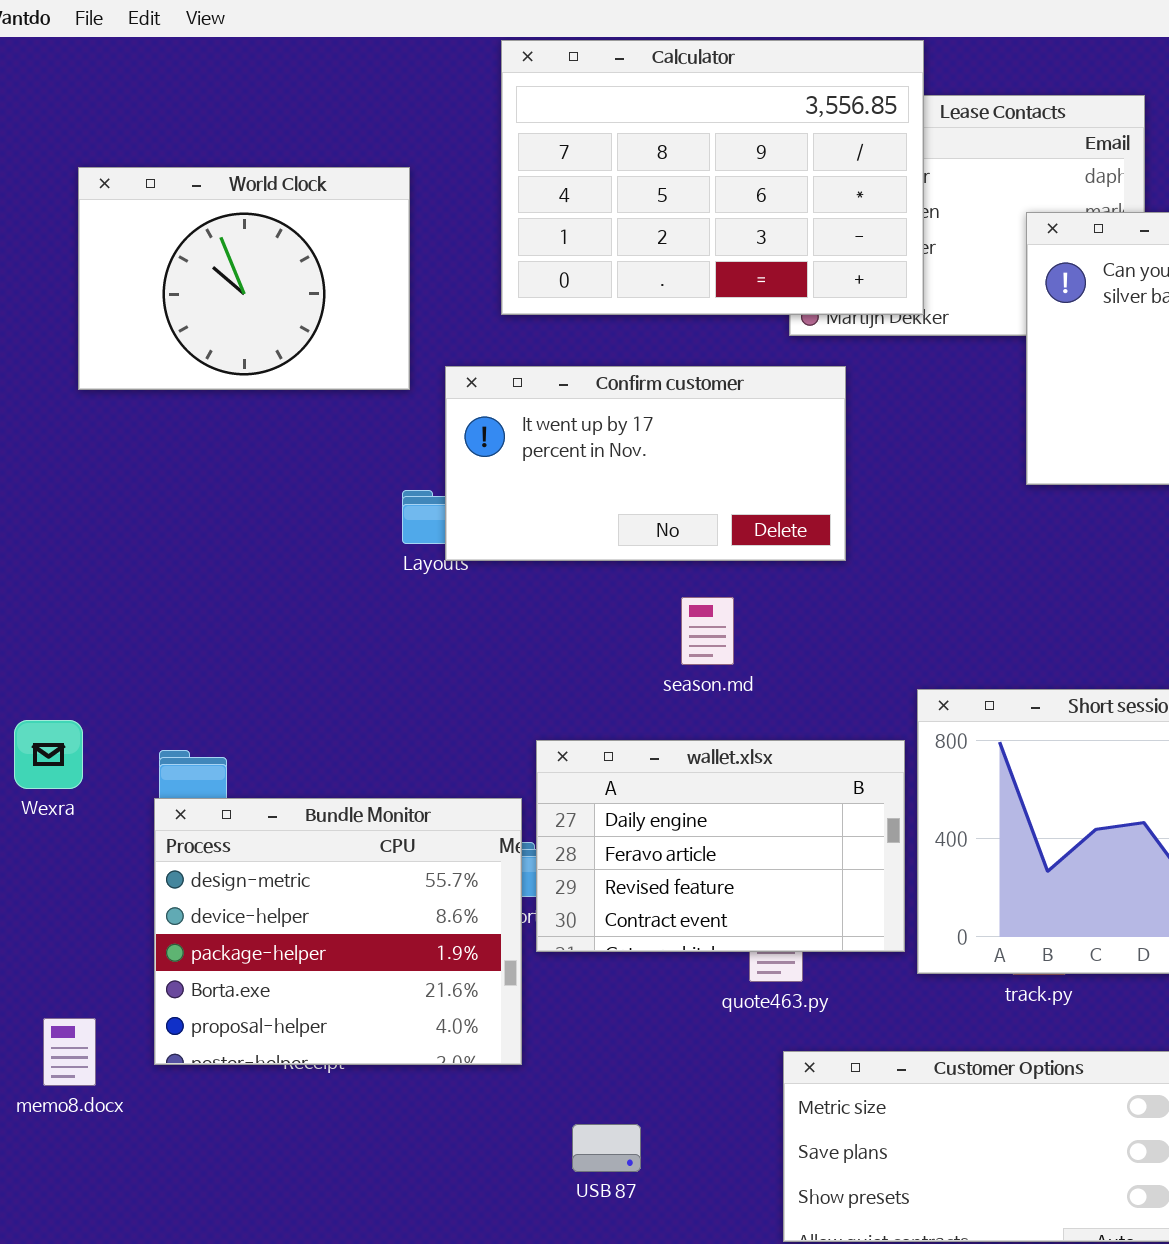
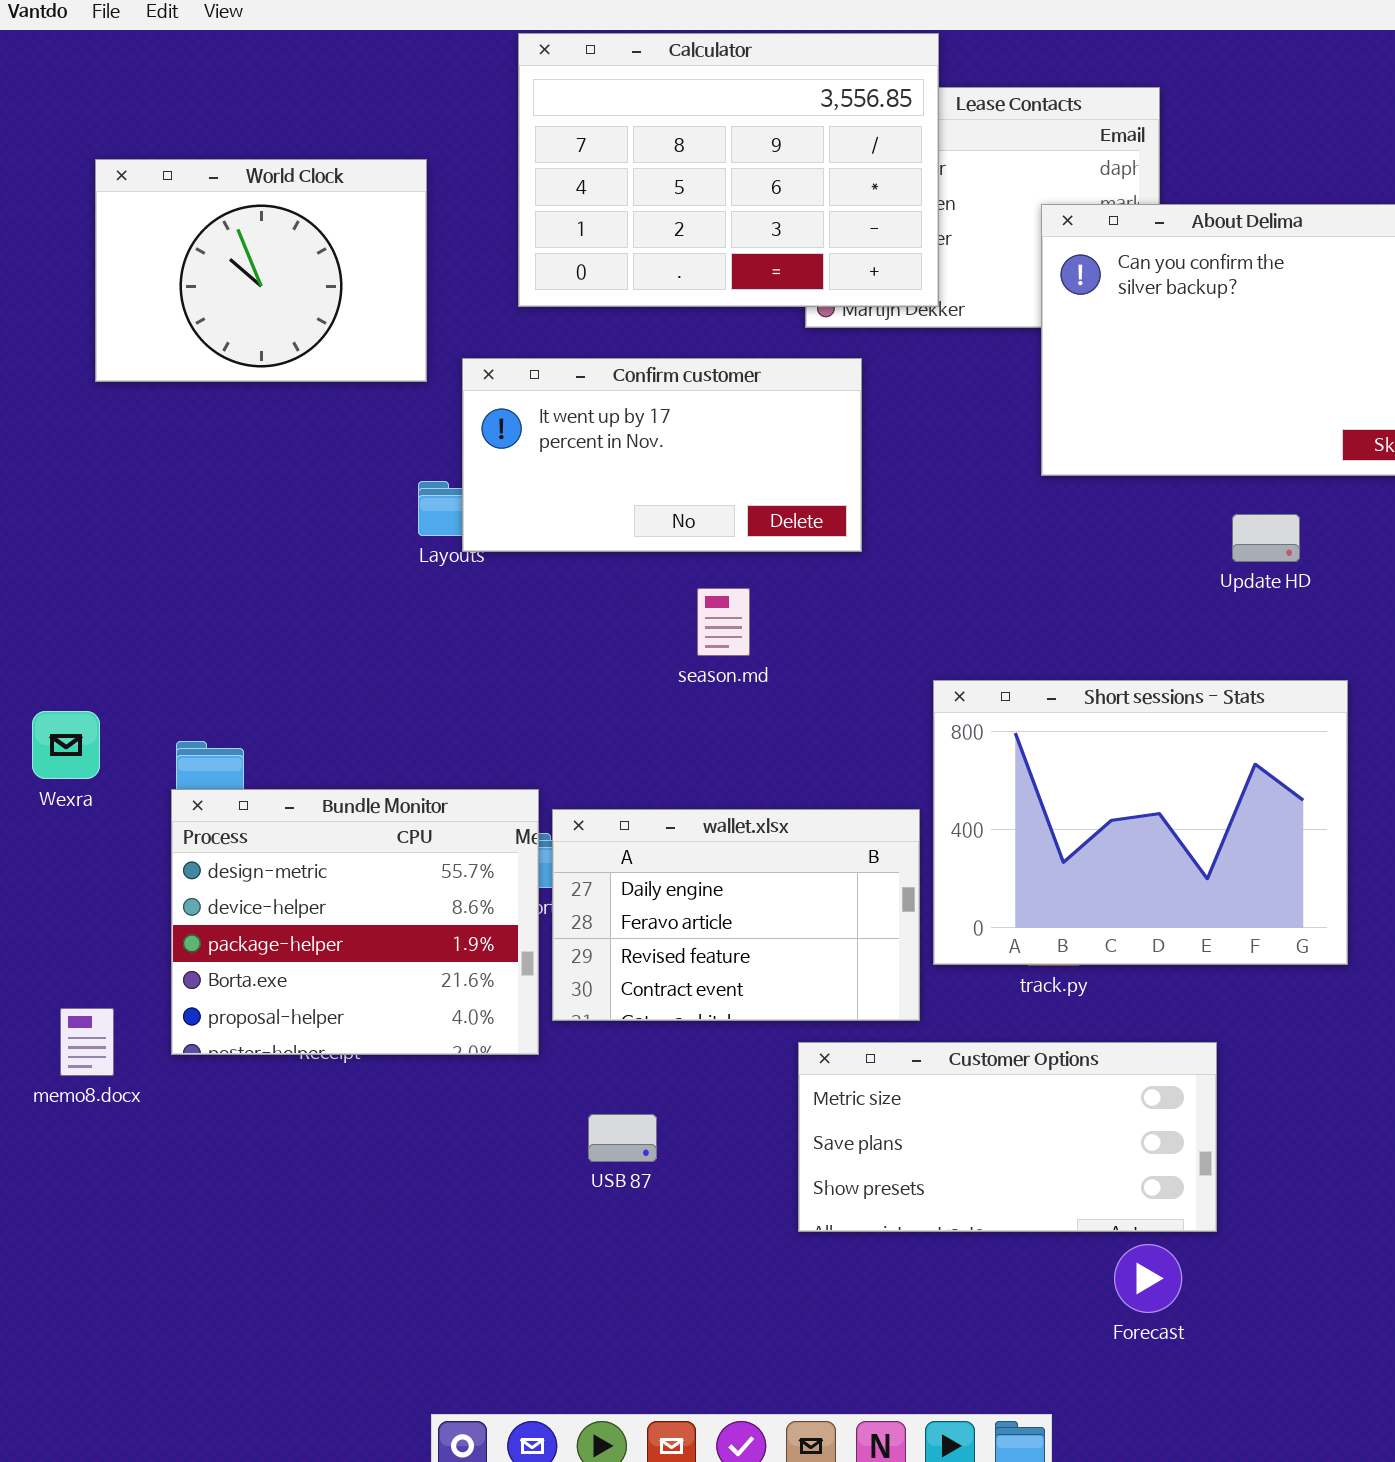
wallet.xlsx: [536,740,905,952] -> [552,809,920,1021], moved

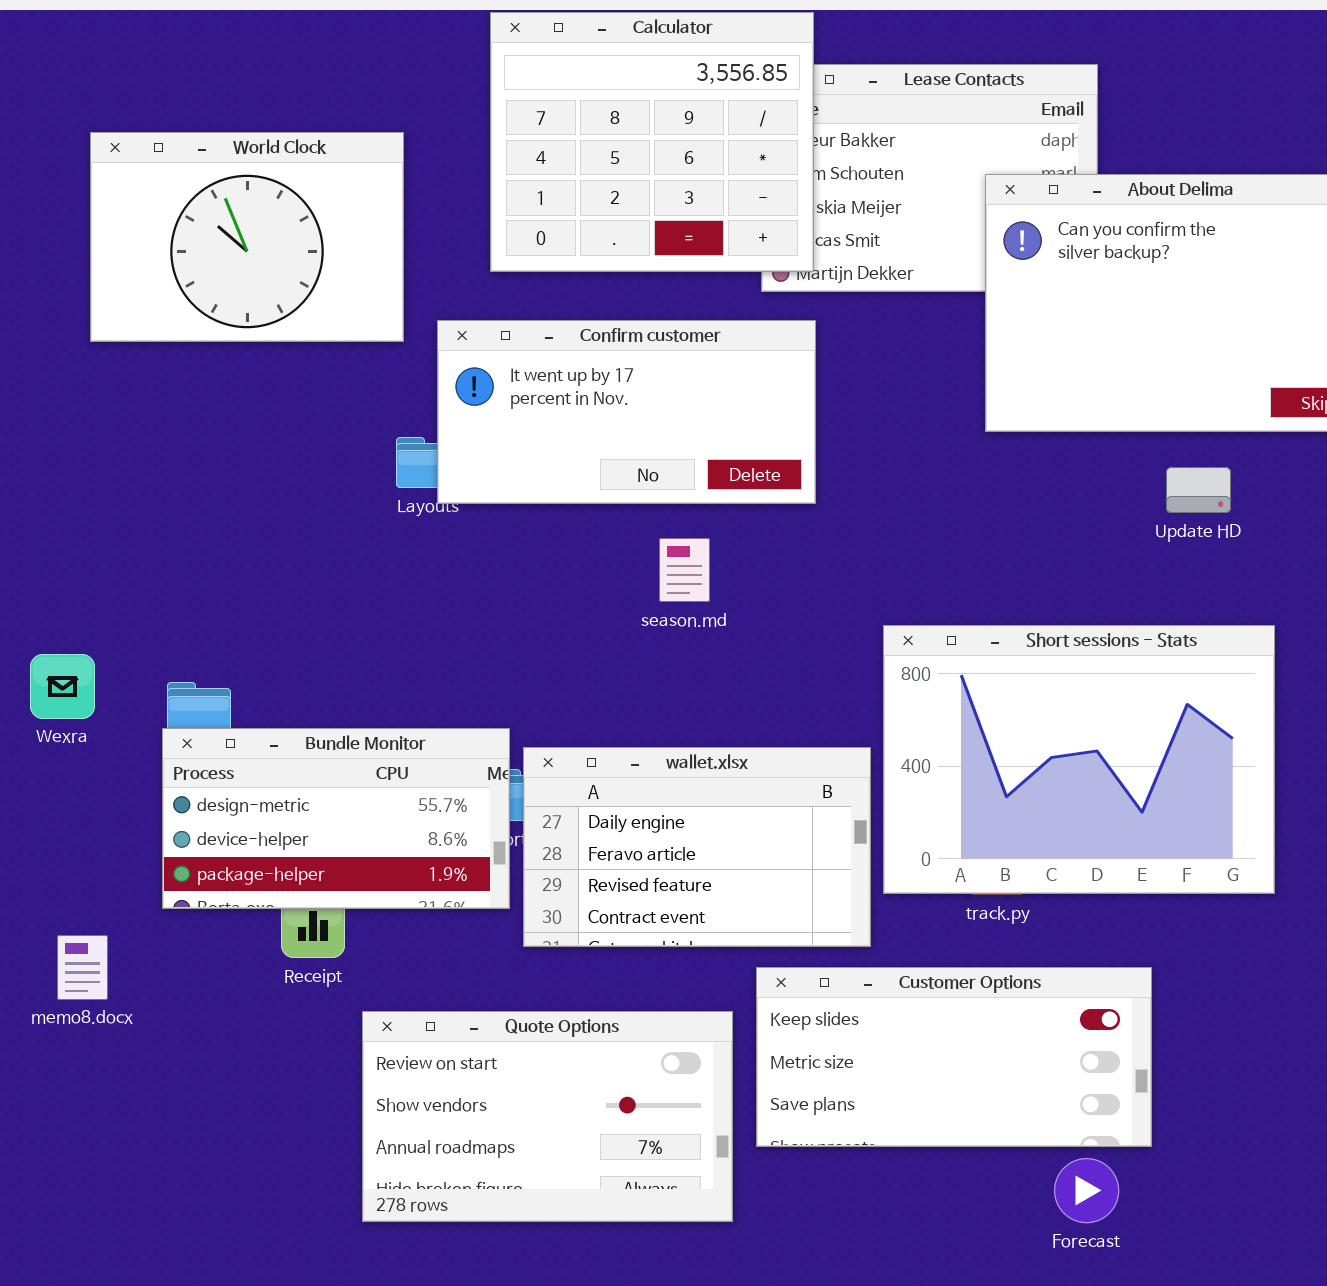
Calculator: [518,33,939,307] -> [490,12,814,272], resized
Bundle Monitor: [171,789,539,1055] -> [162,728,510,909], resized
Customer Options: [798,1042,1217,1232] -> [756,967,1152,1147], scrolled up 1 row
Quote Options: none -> [362,1011,733,1222], opened

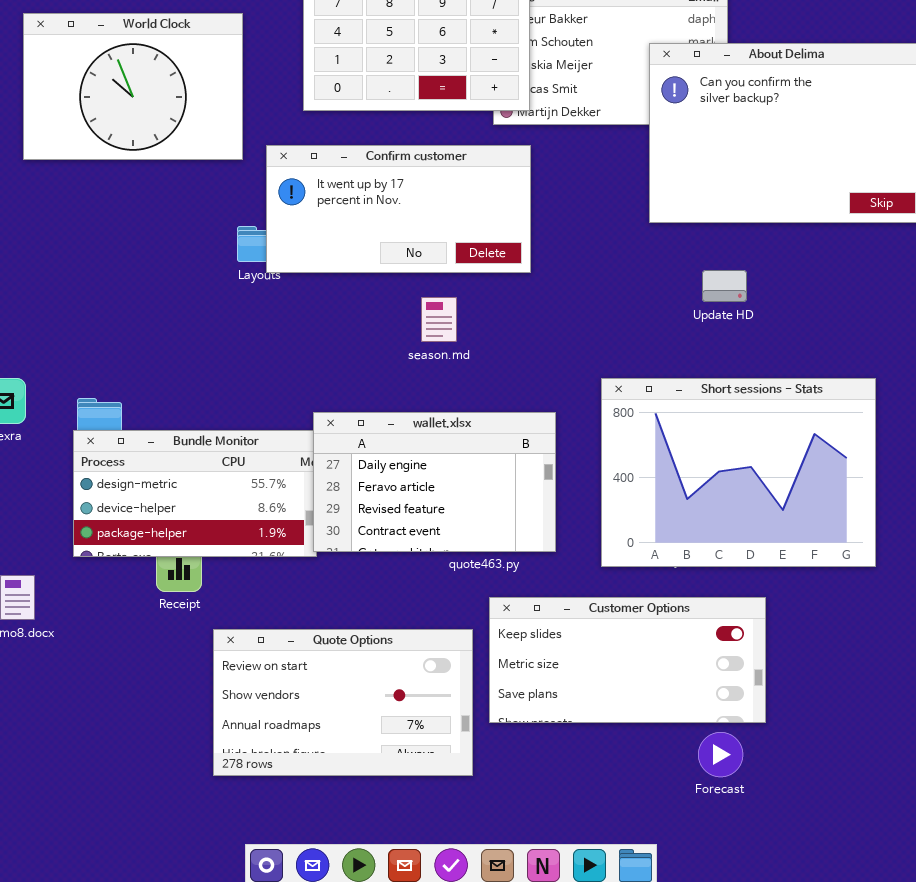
Update HD: [1166,467,1231,513] -> [702,270,747,302], moved
Short sessions - Stats: [883,625,1275,894] -> [601,378,876,567], moved
wallet.xlsx: [523,747,871,947] -> [313,412,556,552], moved

